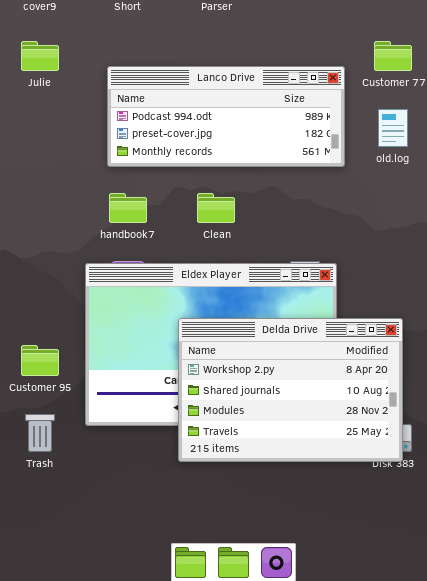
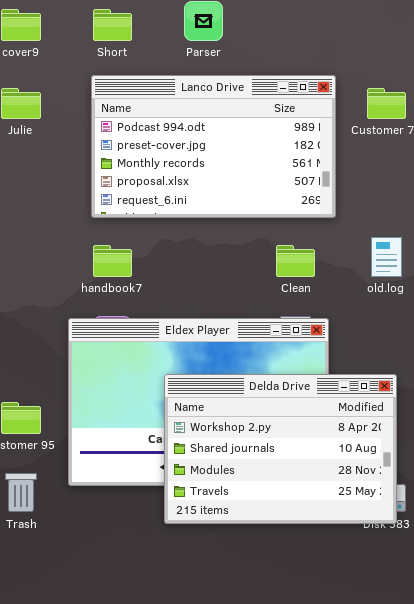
Lanco Drive: [107,66,345,167] -> [91,75,336,218], resized
old.log: [378,109,408,147] -> [371,237,402,277], moved
Clean: [197,193,235,223] -> [276,245,315,277], moved

